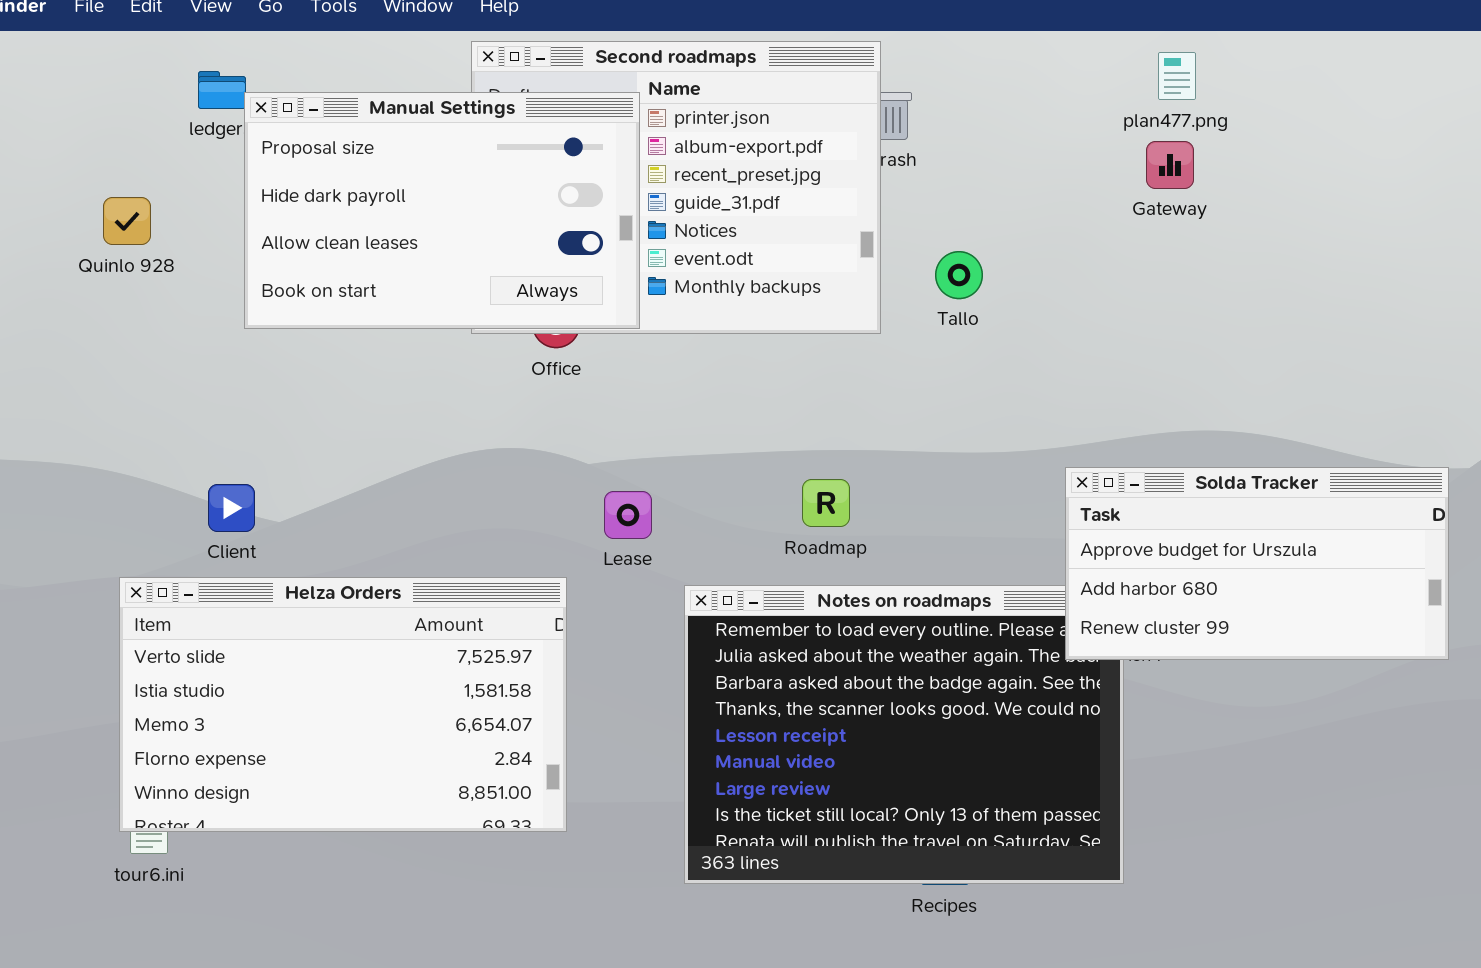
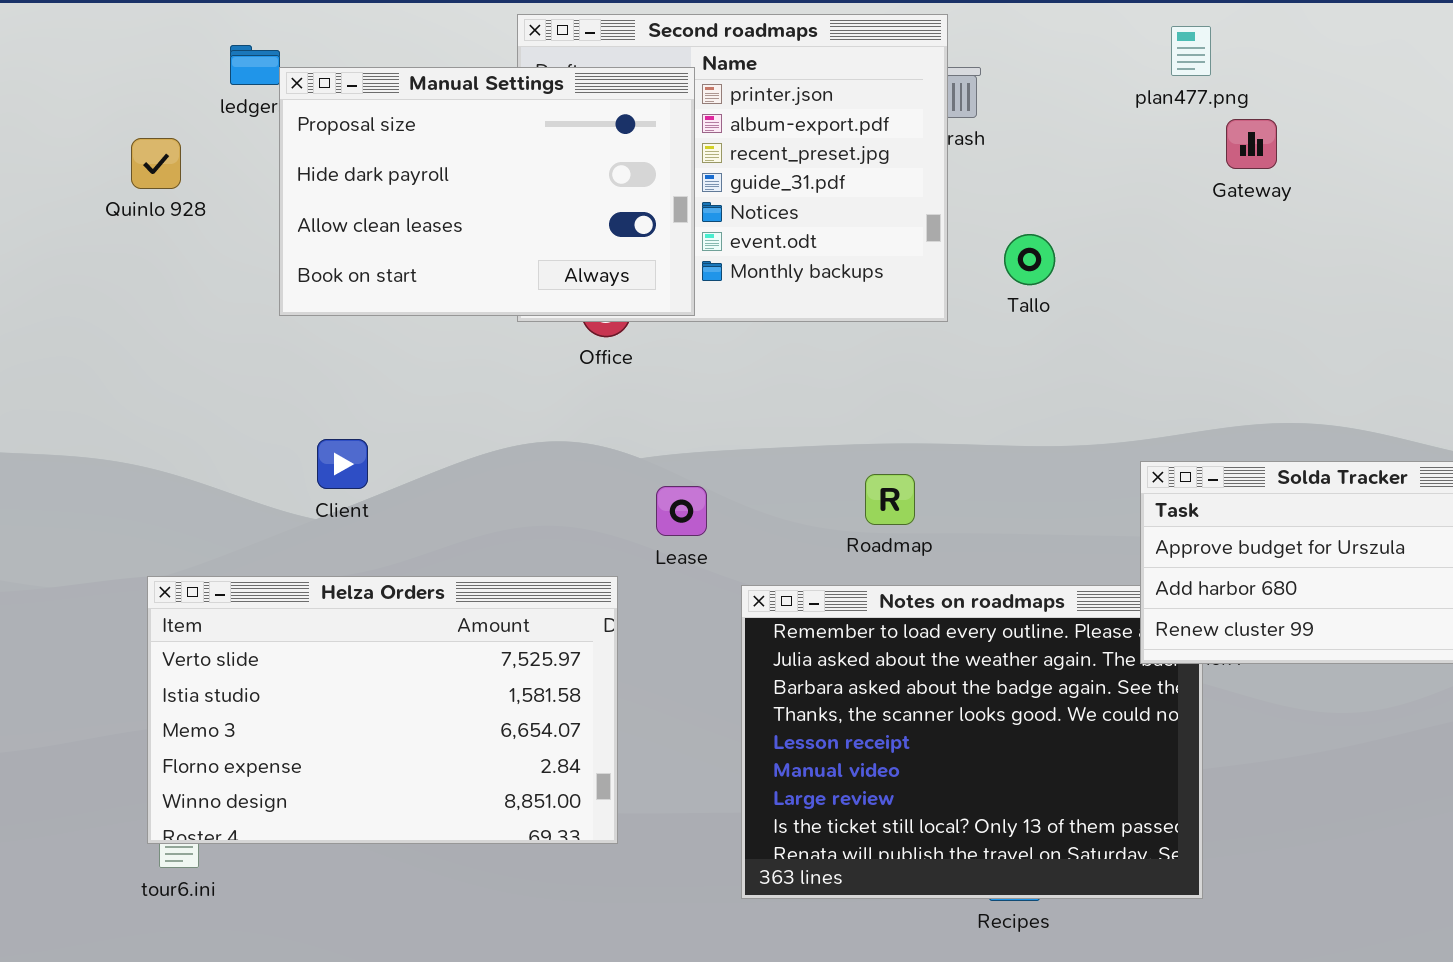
plan477.png: [1158,52,1196,100] -> [1171,26,1211,76], moved
Quinlo 928: [103,197,151,245] -> [131,138,181,189], moved
Client: [208,484,255,532] -> [317,439,368,489], moved

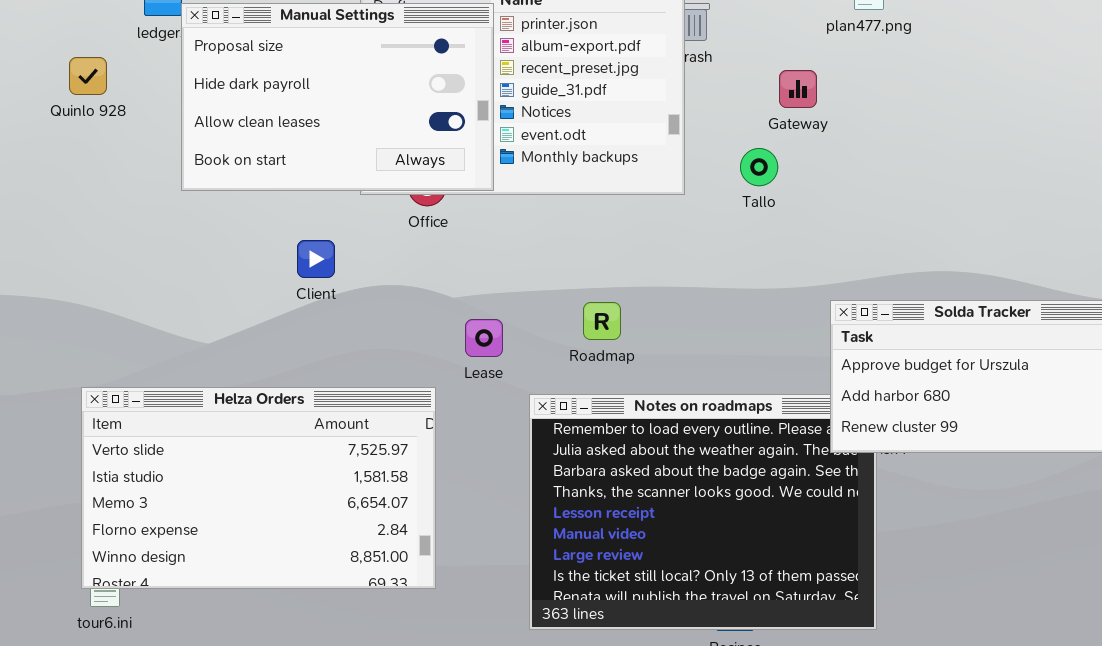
Gateway: [1226,119,1277,169] -> [779,70,817,108], moved
Tallo: [1004,234,1055,285] -> [740,148,778,186], moved
Client: [317,439,368,489] -> [297,240,335,278], moved
Roadmap: [865,474,915,525] -> [583,302,621,340], moved

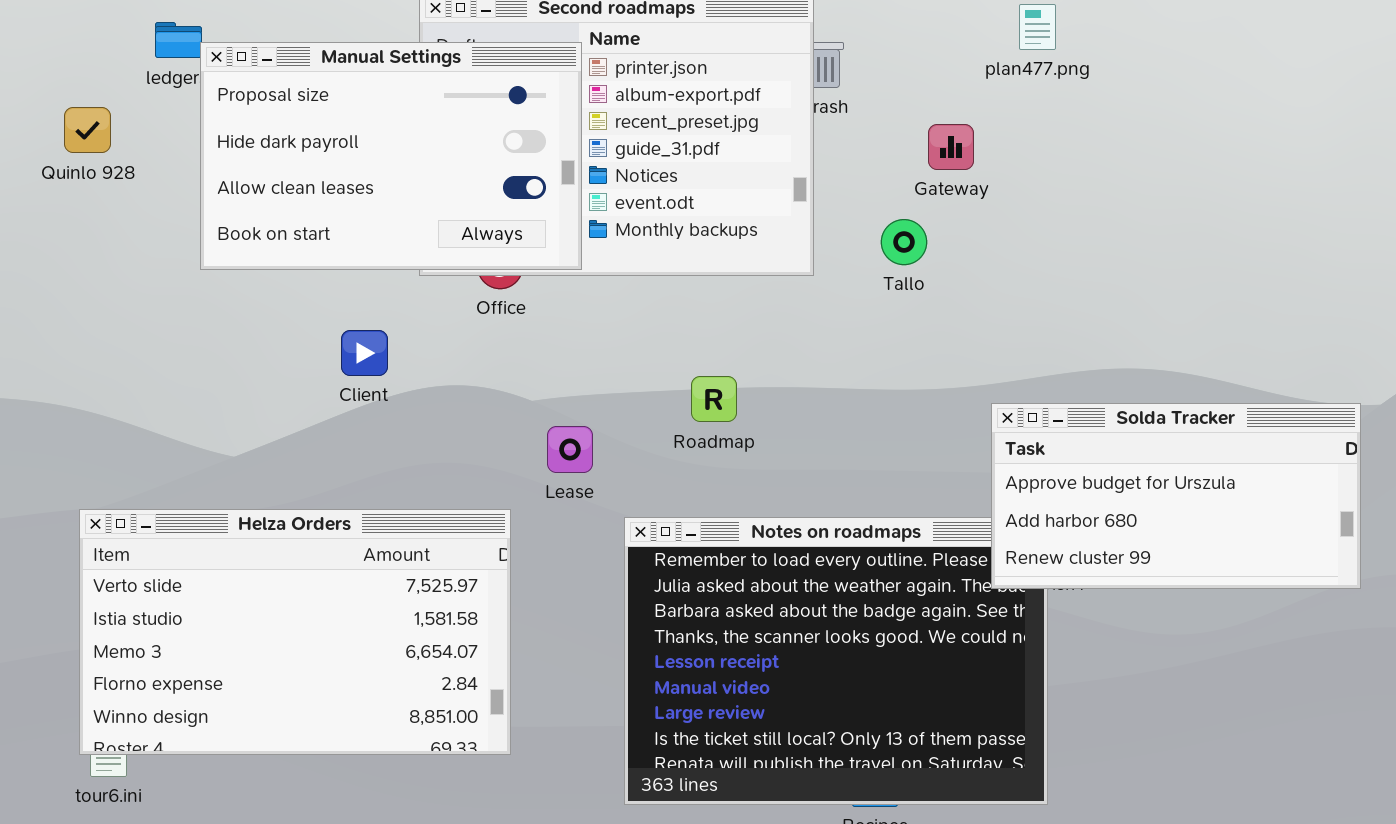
Roadmap: [583,302,621,340] -> [691,376,737,422], moved

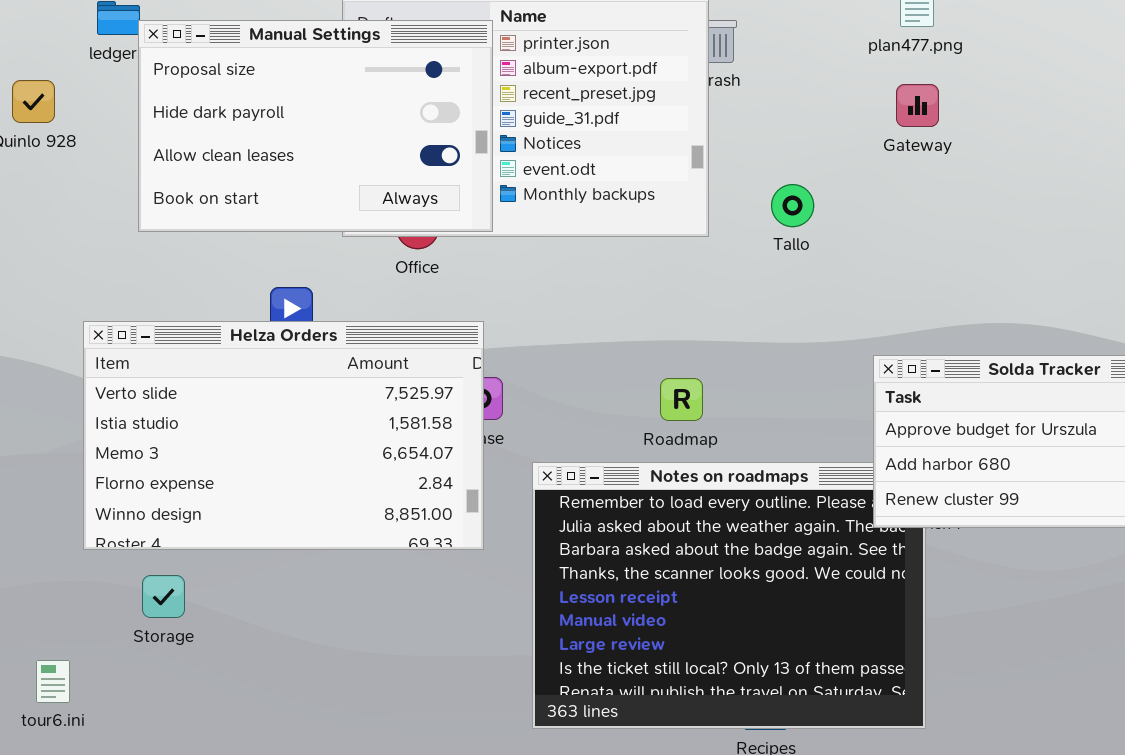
Gateway: [928,124,974,170] -> [896,84,939,127], moved
Roadmap: [691,376,737,422] -> [660,378,703,421], moved
Helza Orders: [79,509,511,755] -> [83,321,484,550], moved

